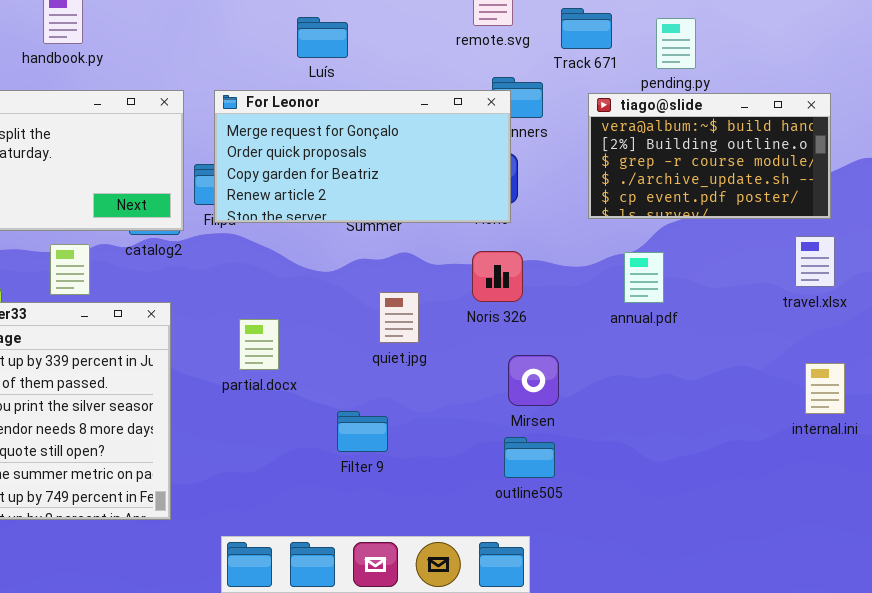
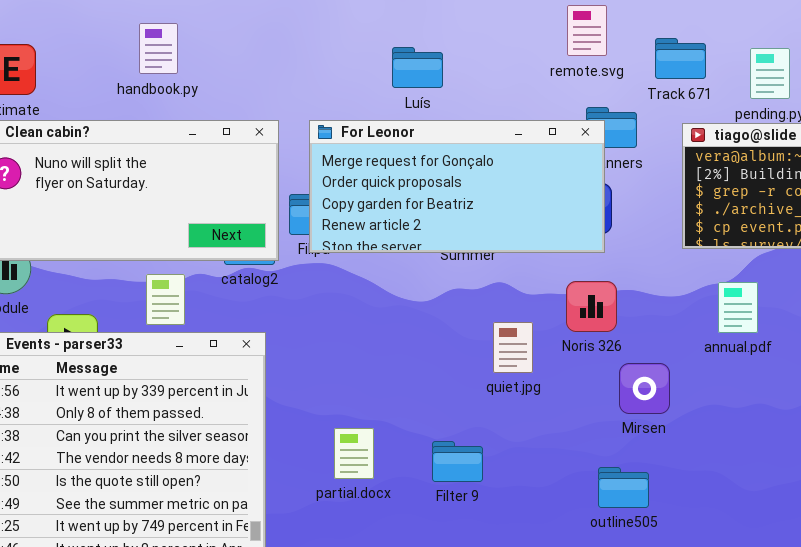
quiet.jpg: [379,292,419,343] -> [493,322,533,373], moved
partial.docx: [239,319,279,370] -> [334,428,374,479], moved
Mirsen: [508,355,559,406] -> [619,363,670,414], moved

